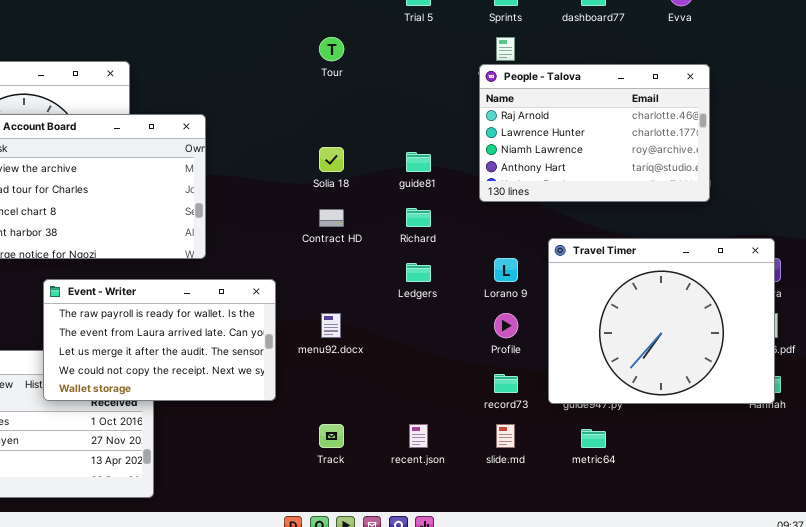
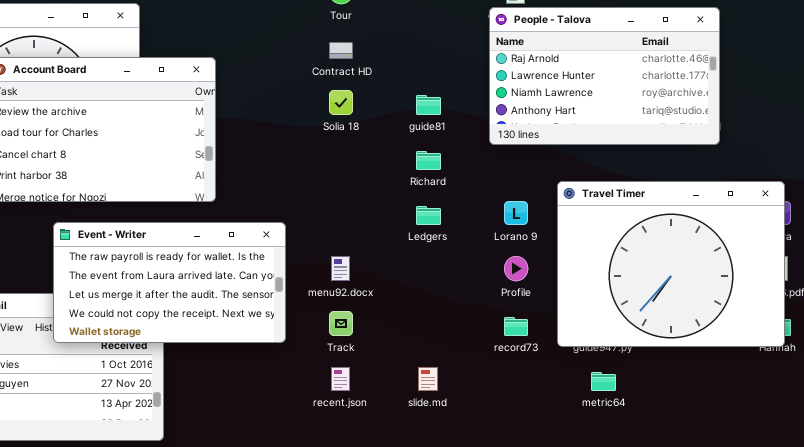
Contract HD: [319,209,344,227] -> [329,42,353,59], moved
Track: [319,424,344,448] -> [329,311,353,336], moved
recent.json: [409,424,428,448] -> [331,367,350,391], moved
slide.md: [496,424,515,448] -> [418,367,438,391], moved

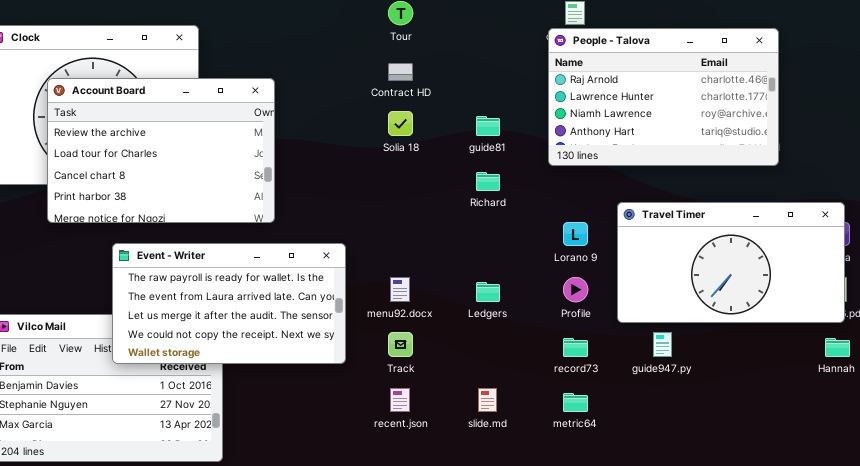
Travel Timer: [557,181,785,347] -> [617,202,845,323], resized
Ledgers: [416,206,441,225] -> [476,282,500,302], moved
metric64: [591,372,616,391] -> [563,393,588,412], moved

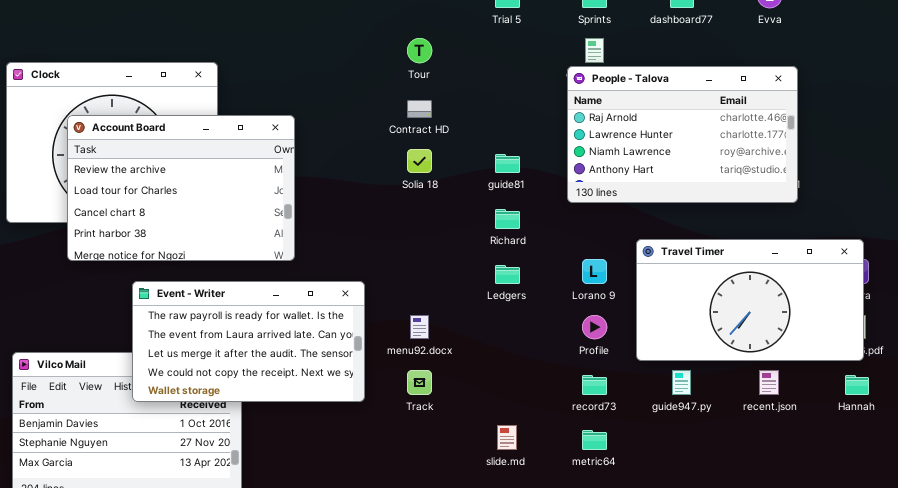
Ledgers: [476,282,500,302] -> [495,265,520,284], moved
recent.json: [390,388,410,412] -> [759,370,779,395], moved

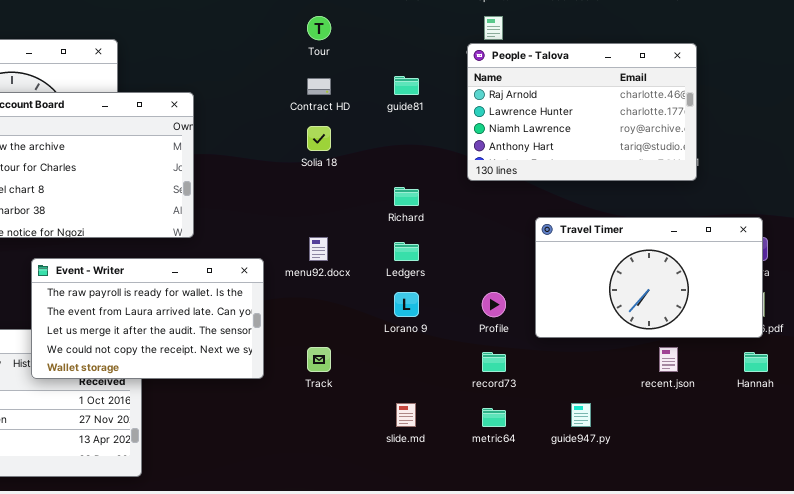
guide81: [495,154,520,173] -> [394,76,419,95], moved
Lorano 9: [582,259,607,284] -> [394,292,419,317], moved
menu92.docx: [410,315,429,339] -> [309,237,328,261], moved
guide947.py: [672,370,691,395] -> [571,403,591,427], moved

